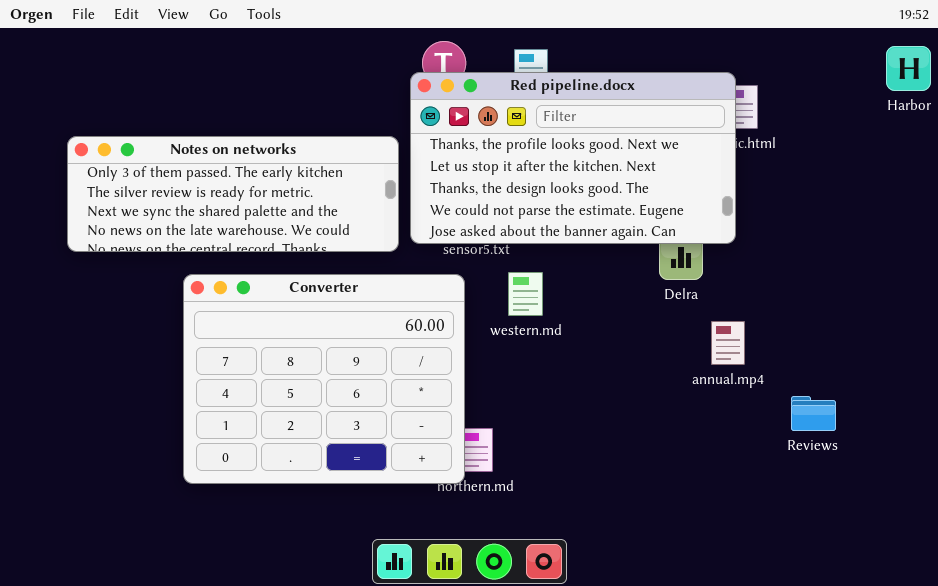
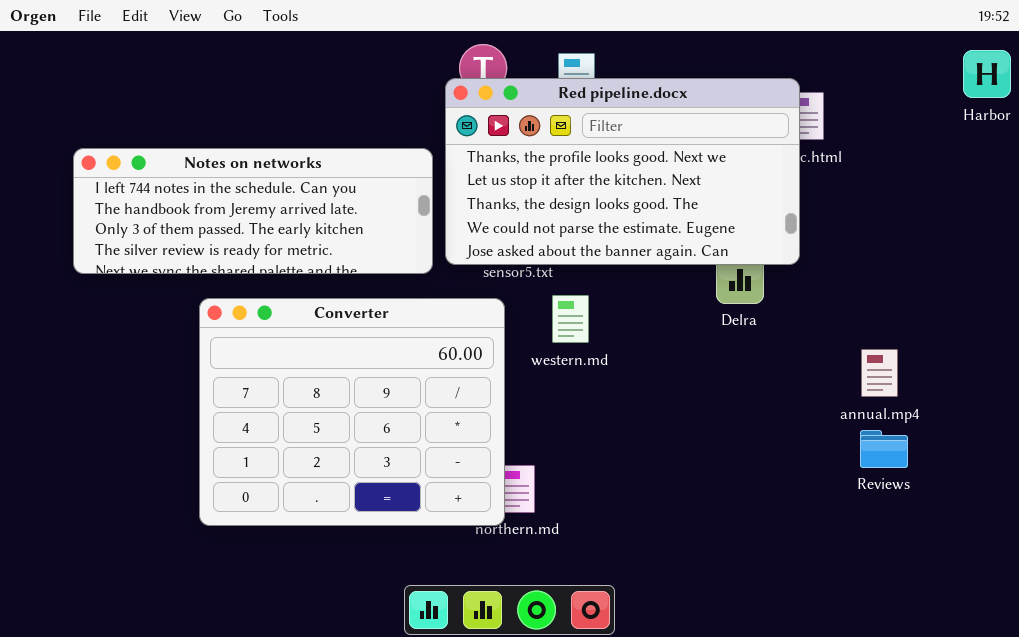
Notes on networks: [67,136,399,252] -> [73,148,433,274], scrolled up 2 rows
annual.mp4: [711,321,745,365] -> [861,349,898,397], moved

